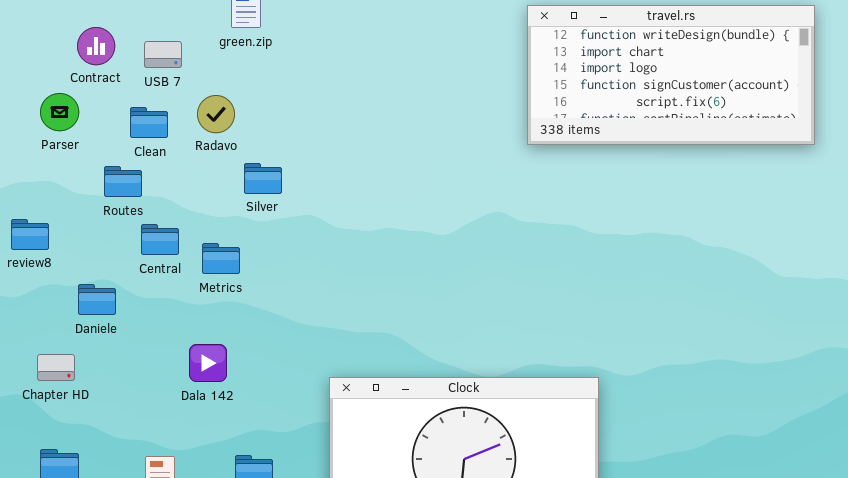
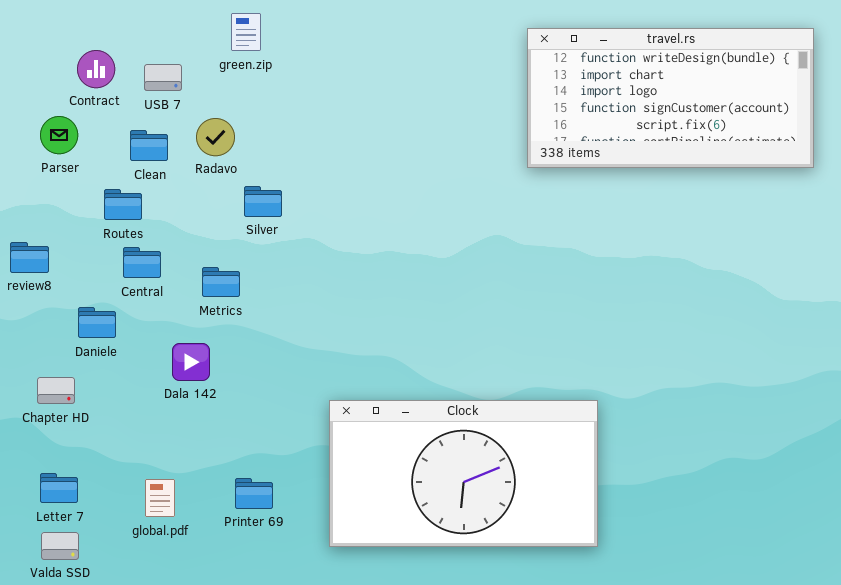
Central: [141,224,179,255] -> [123,247,161,278], moved
Dala 142: [189,344,227,382] -> [172,343,210,381], moved

